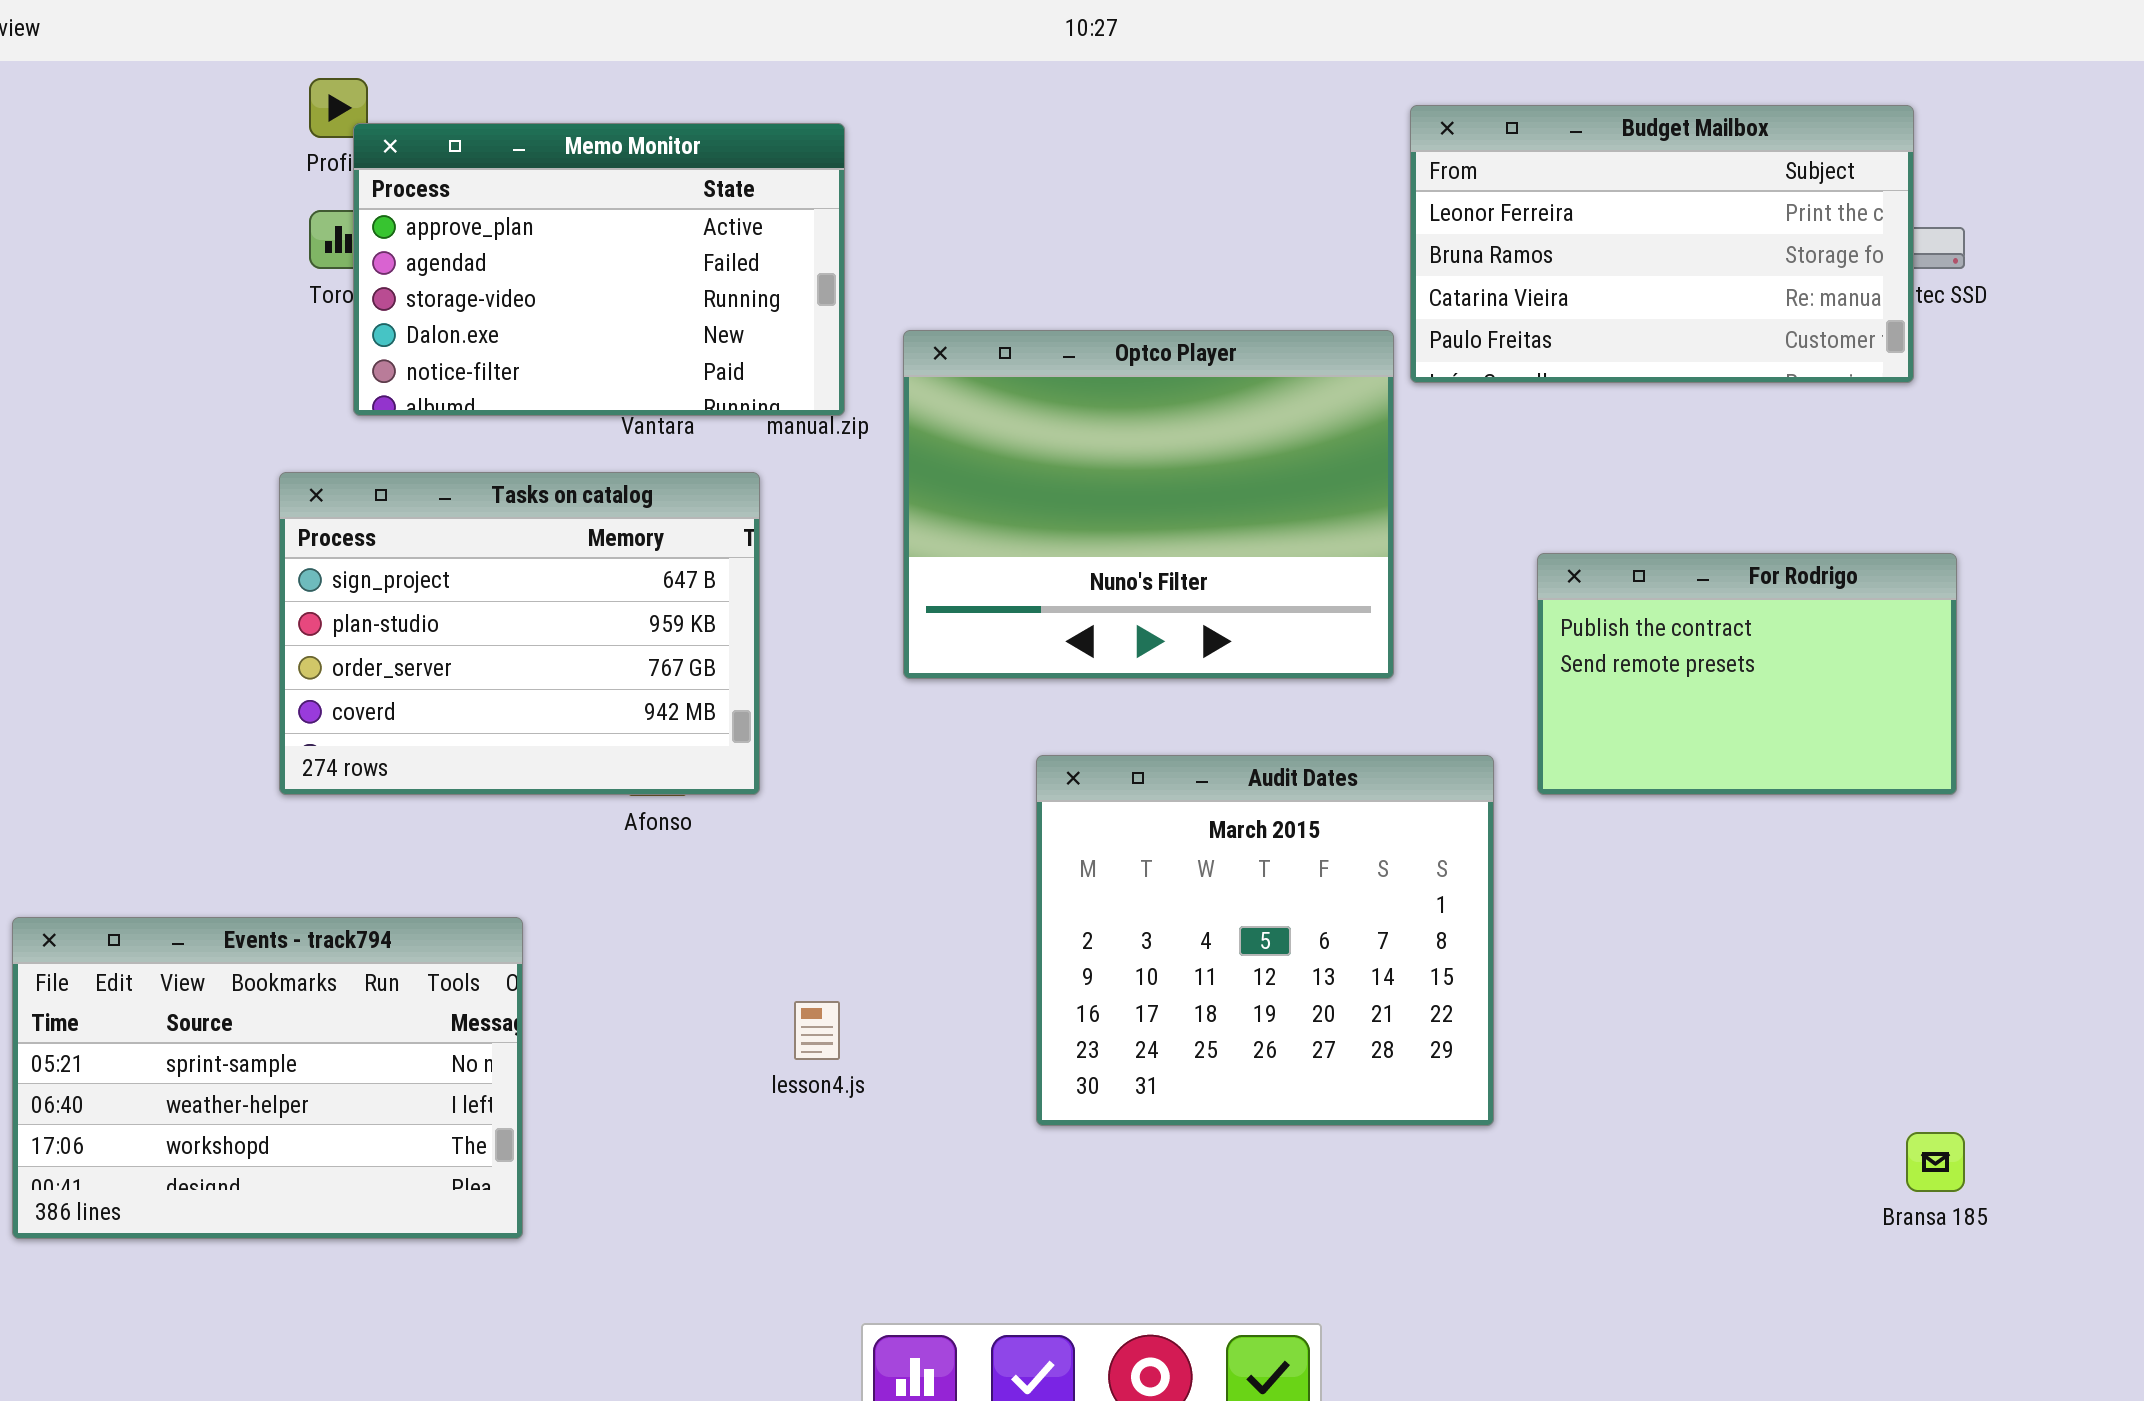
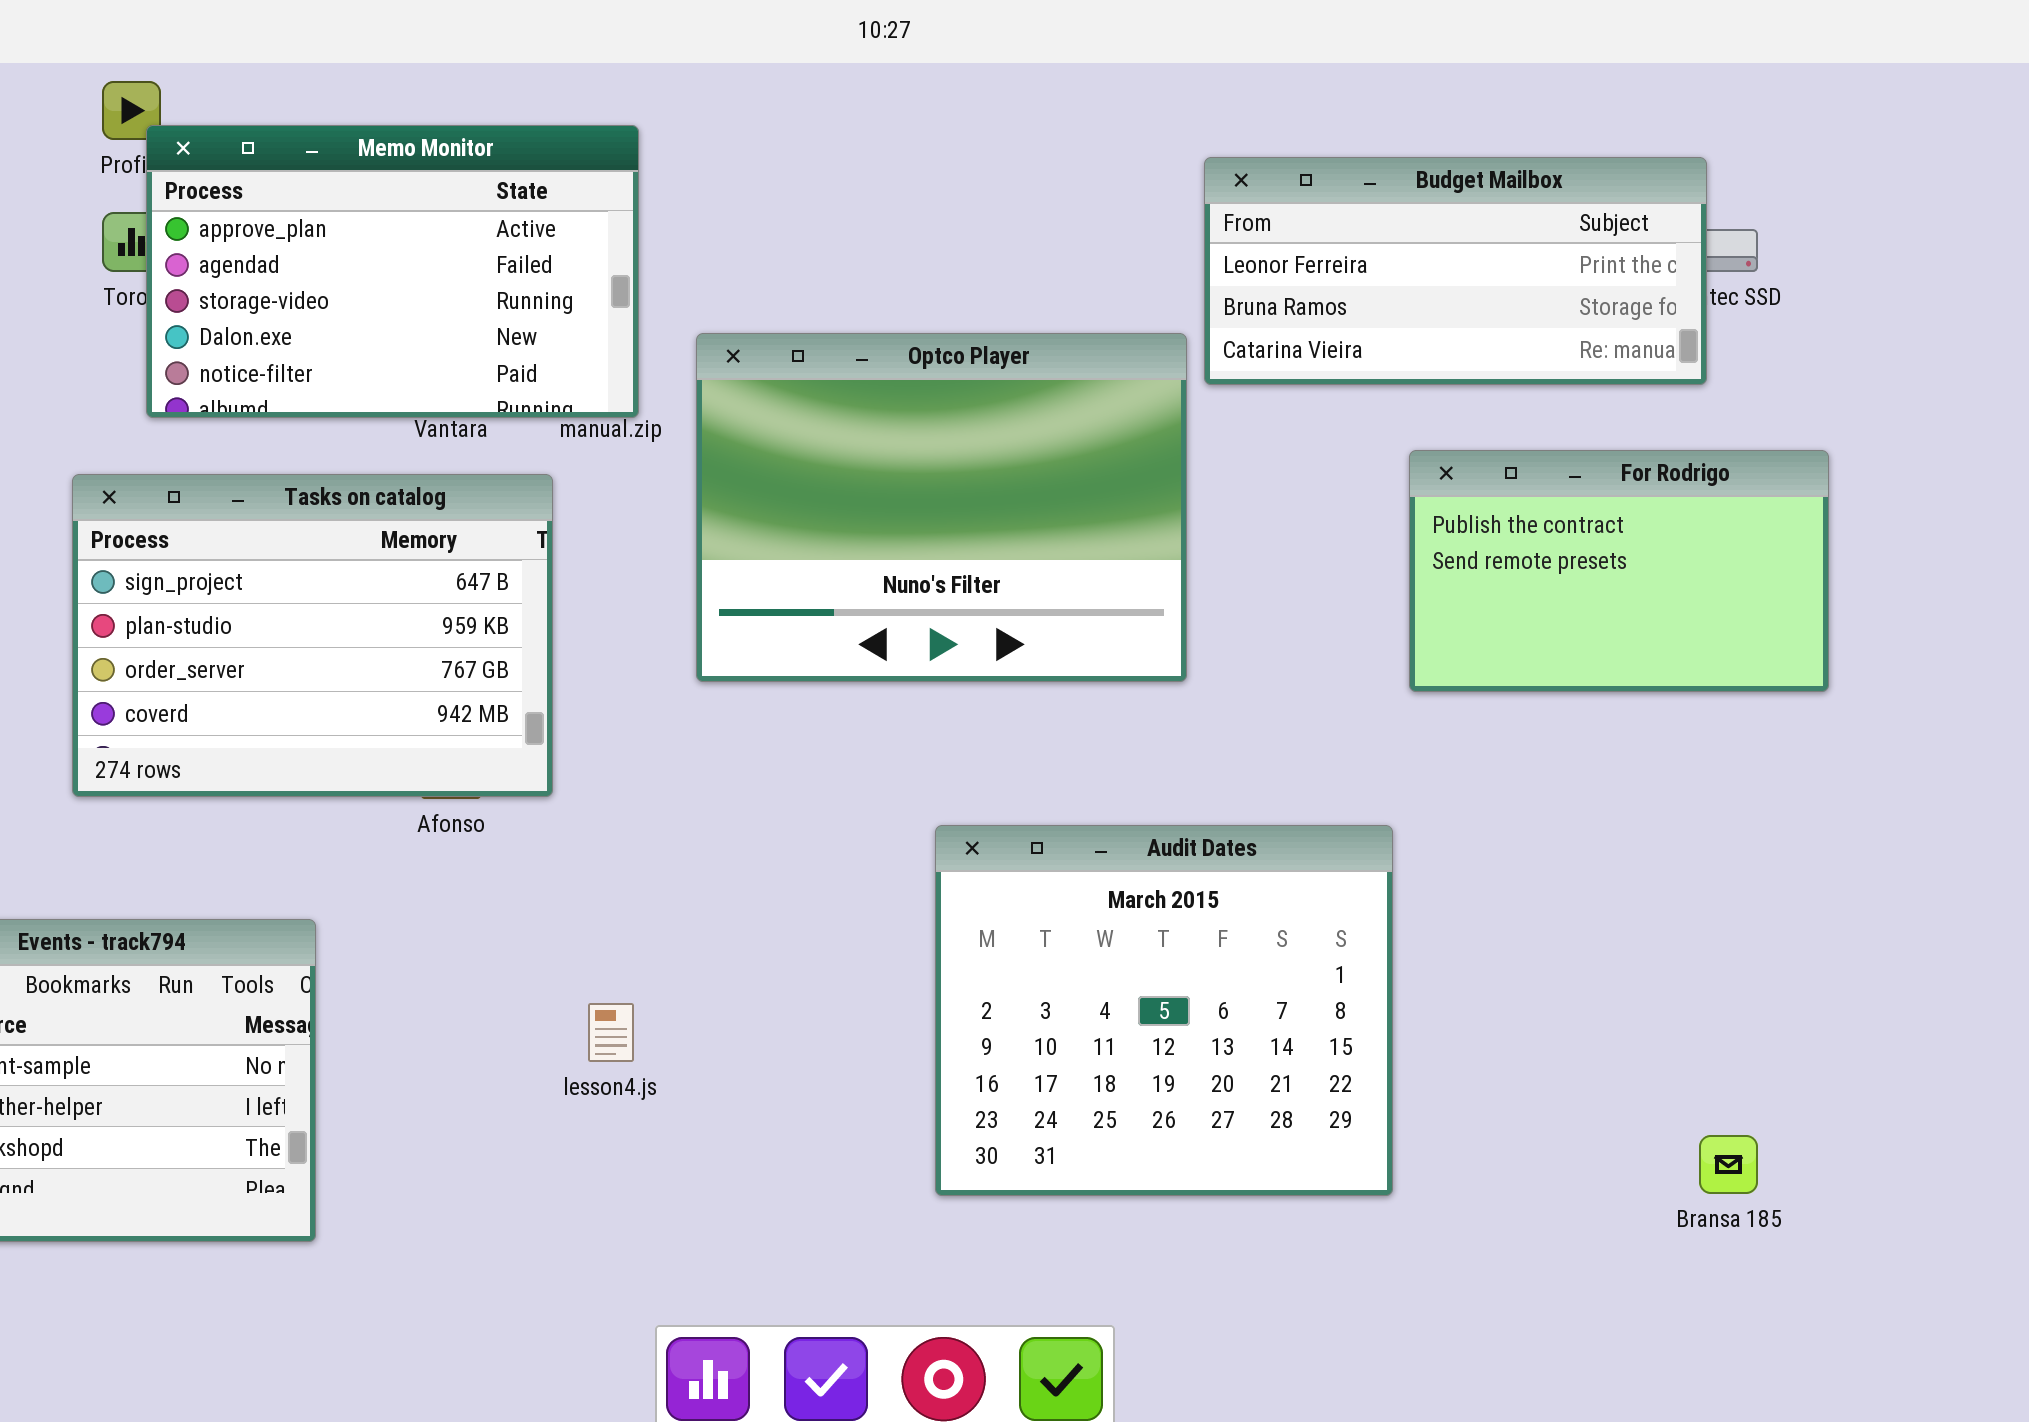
Budget Mailbox: [1410,105,1914,383] -> [1204,157,1707,385], resized
For Rodrigo: [1537,553,1957,795] -> [1409,450,1829,692], moved
Audit Dates: [1036,755,1494,1126] -> [935,825,1393,1196], moved

